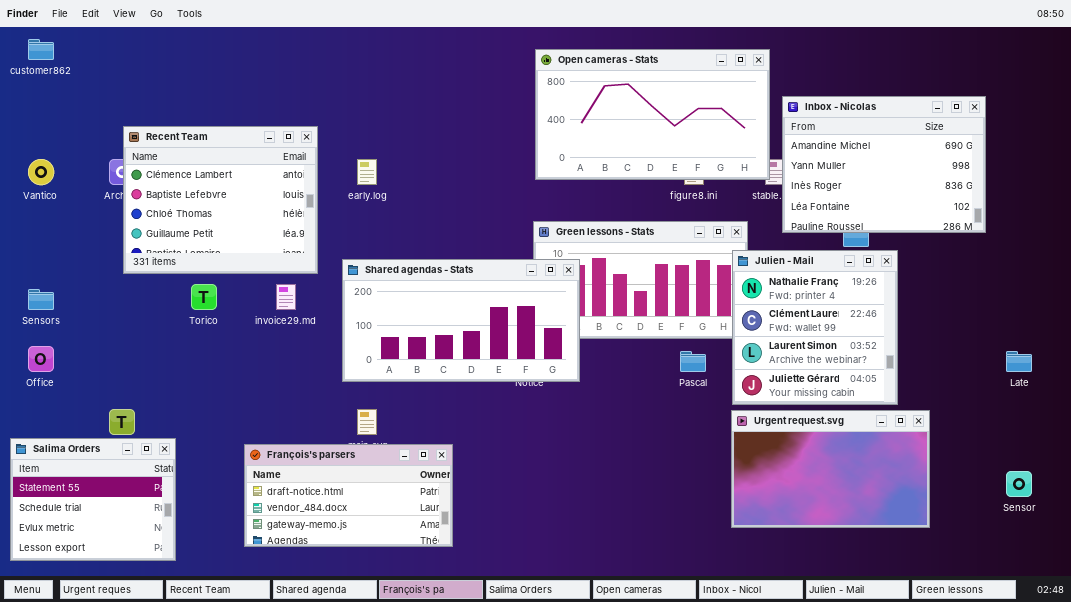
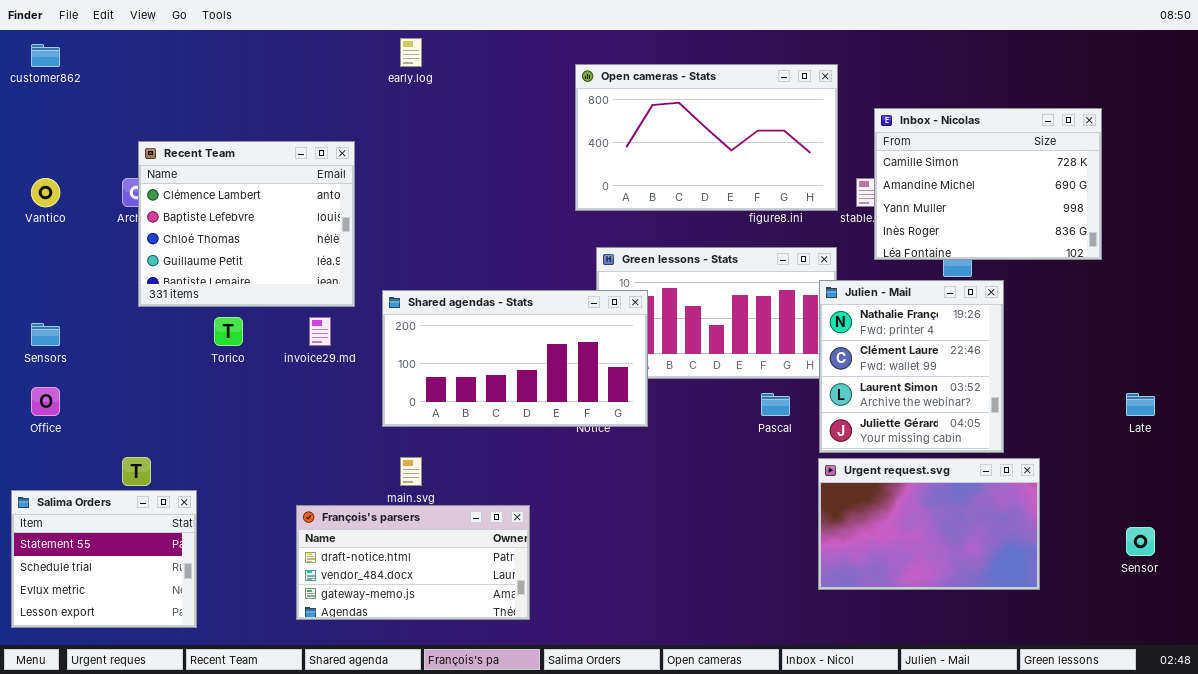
Open cameras - Stats: [535,49,770,180] -> [575,64,838,211], moved
Inbox - Nicolas: [782,96,986,233] -> [874,108,1102,260], scrolled up 1 row
early.log: [357,159,377,185] -> [400,38,422,67], moved
François's parsers: [244,444,453,547] -> [296,505,530,620], moved

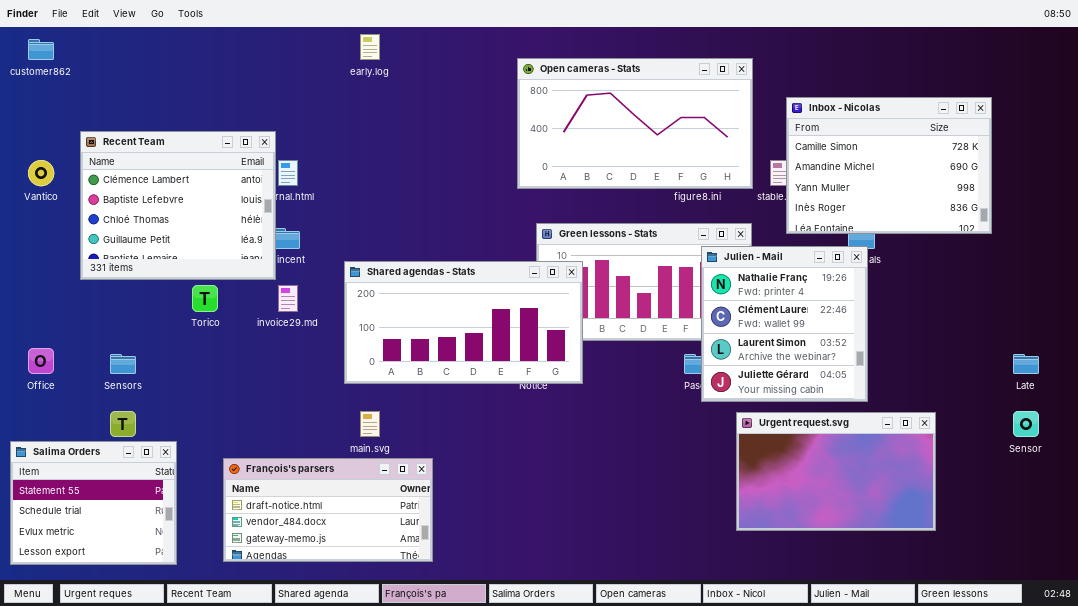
Recent Team: [138,141,355,307] -> [80,131,276,280], moved
Julien - Mail: [819,280,1004,453] -> [701,246,868,402], moved
Sensors: [31,323,60,346] -> [110,354,136,374], moved
François's parsers: [296,505,530,620] -> [223,458,433,562], moved
Sensor: [1126,527,1155,556] -> [1013,411,1039,437], moved

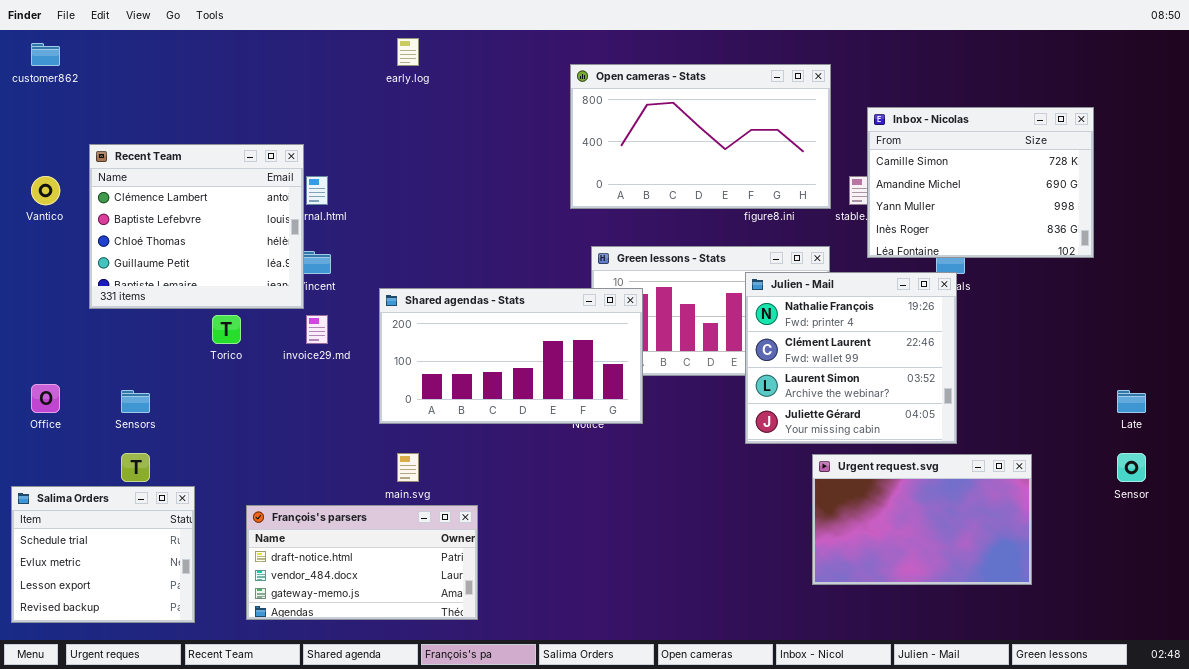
Julien - Mail: [701,246,868,402] -> [745,272,957,444], resized
Salima Orders: [10,441,177,565] -> [11,486,195,623], scrolled down 1 row

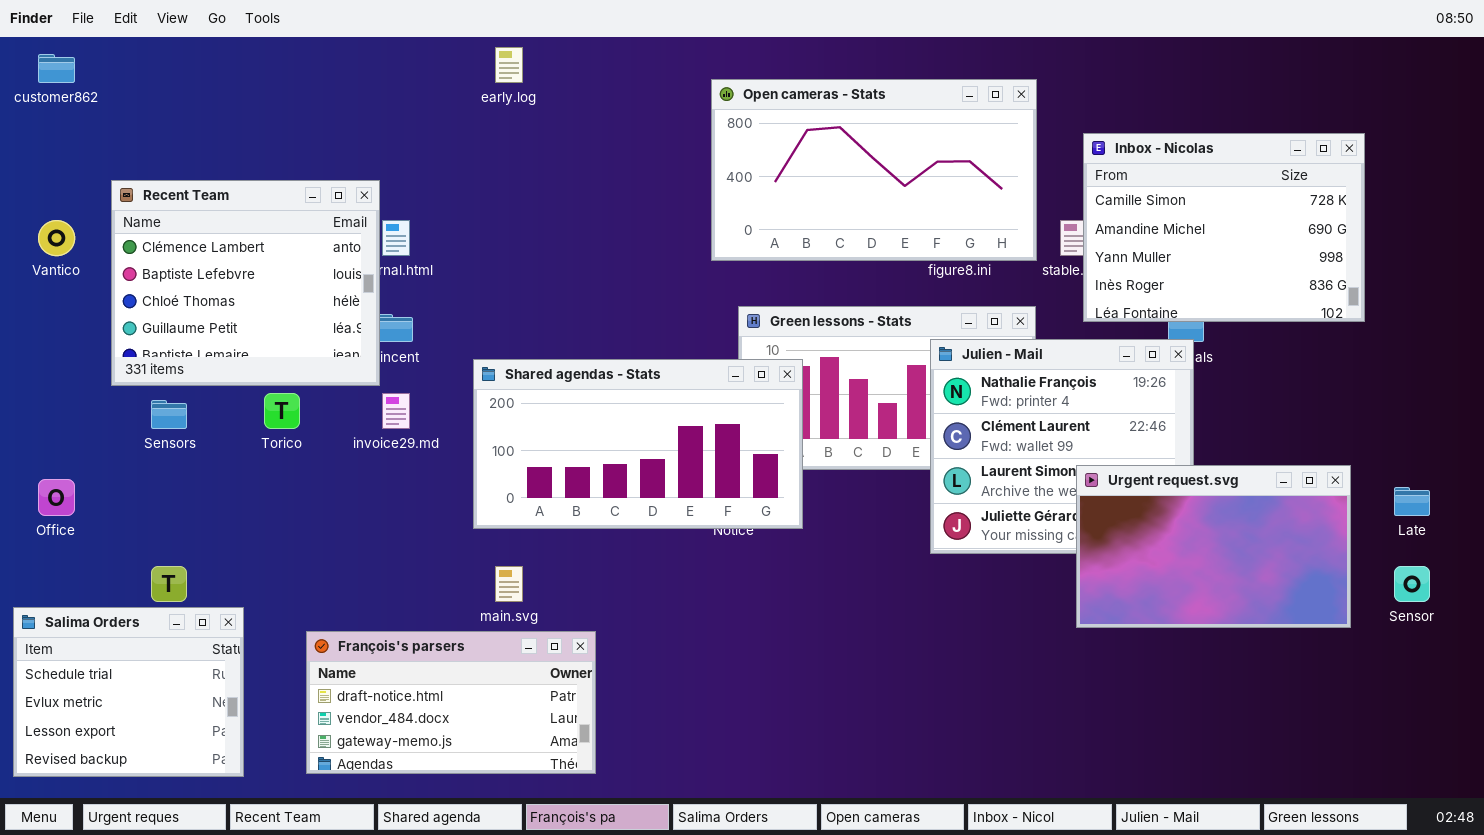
Sensors: [121,390,150,413] -> [151,400,187,429], moved
Urgent request.svg: [812,454,1032,585] -> [1076,465,1351,628], moved

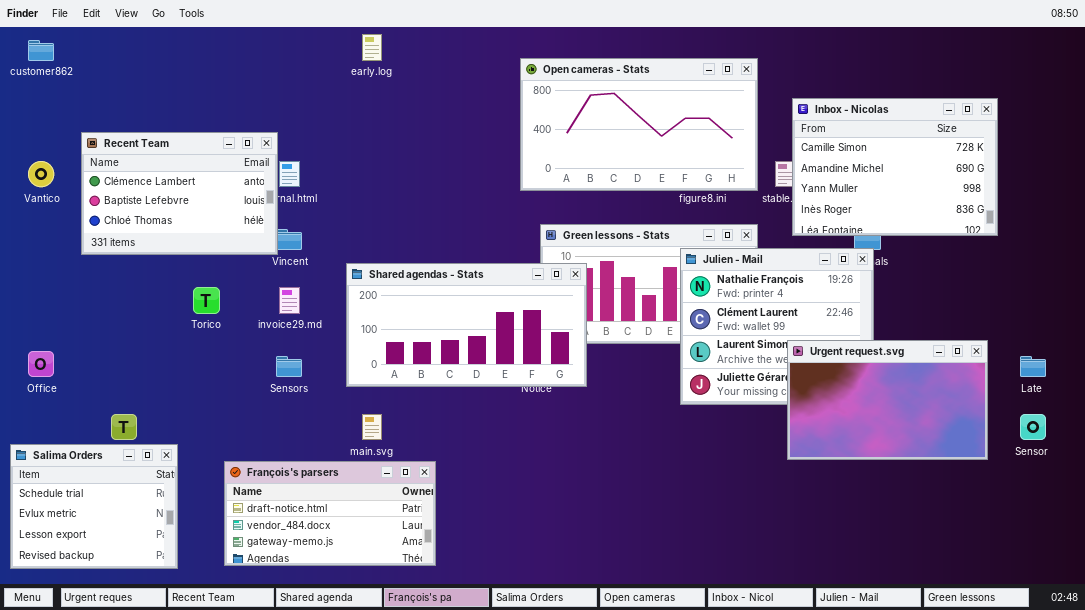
Recent Team: [111,180,380,386] -> [81,132,278,255], resized
Sensors: [151,400,187,429] -> [276,356,302,377], moved

